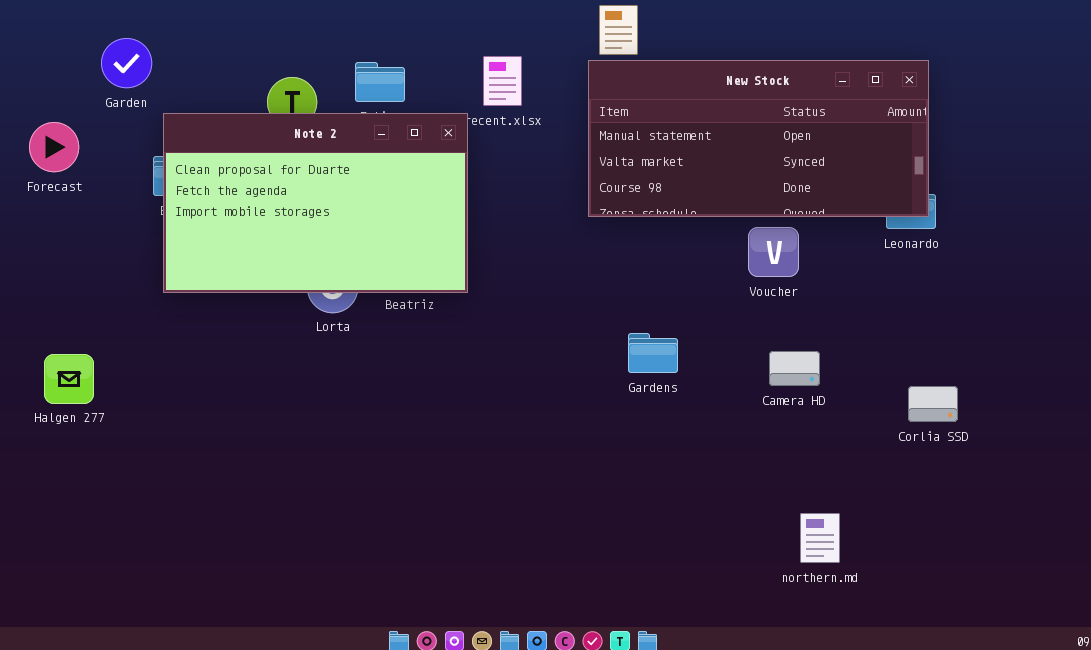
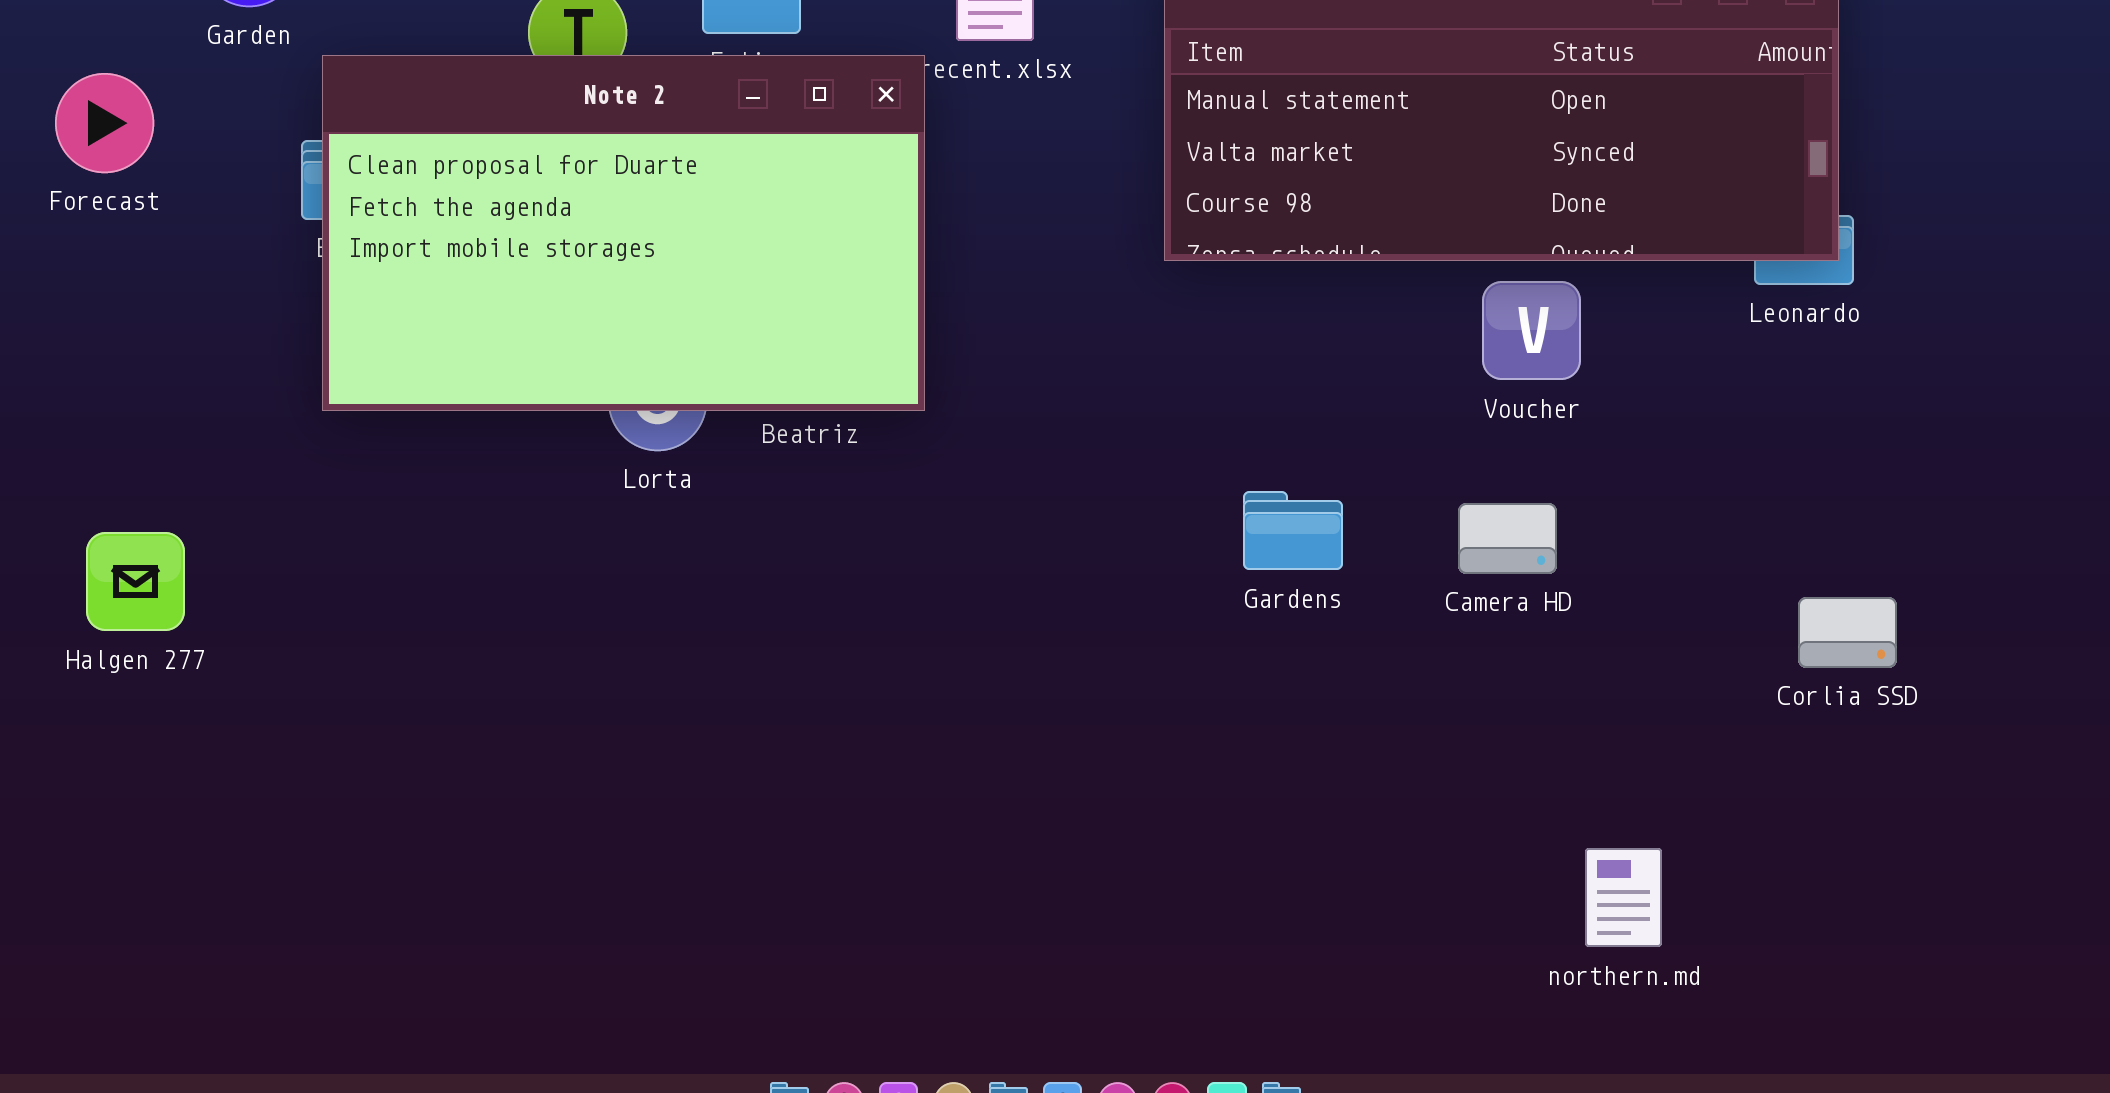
Camera HD: [769,351,820,386] -> [1458,503,1557,574], moved

